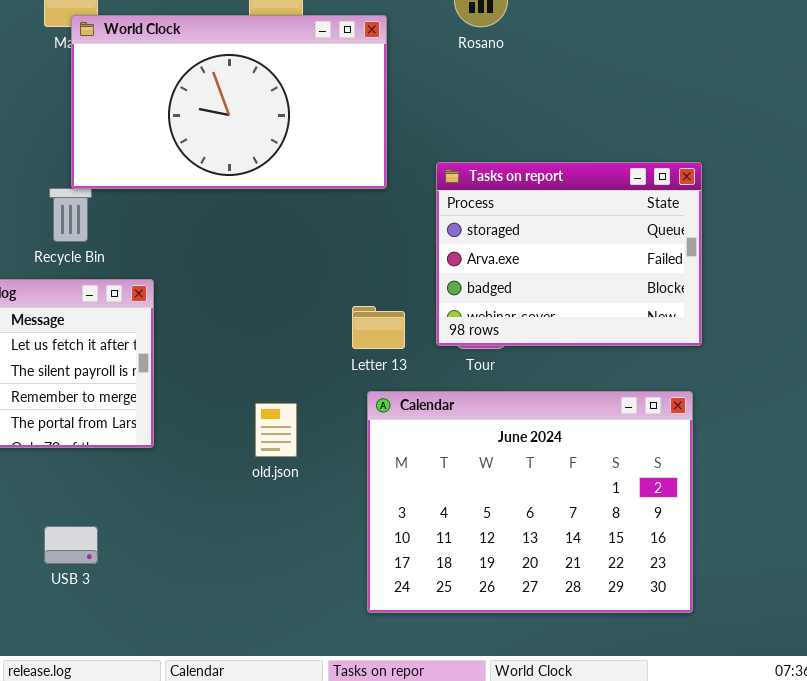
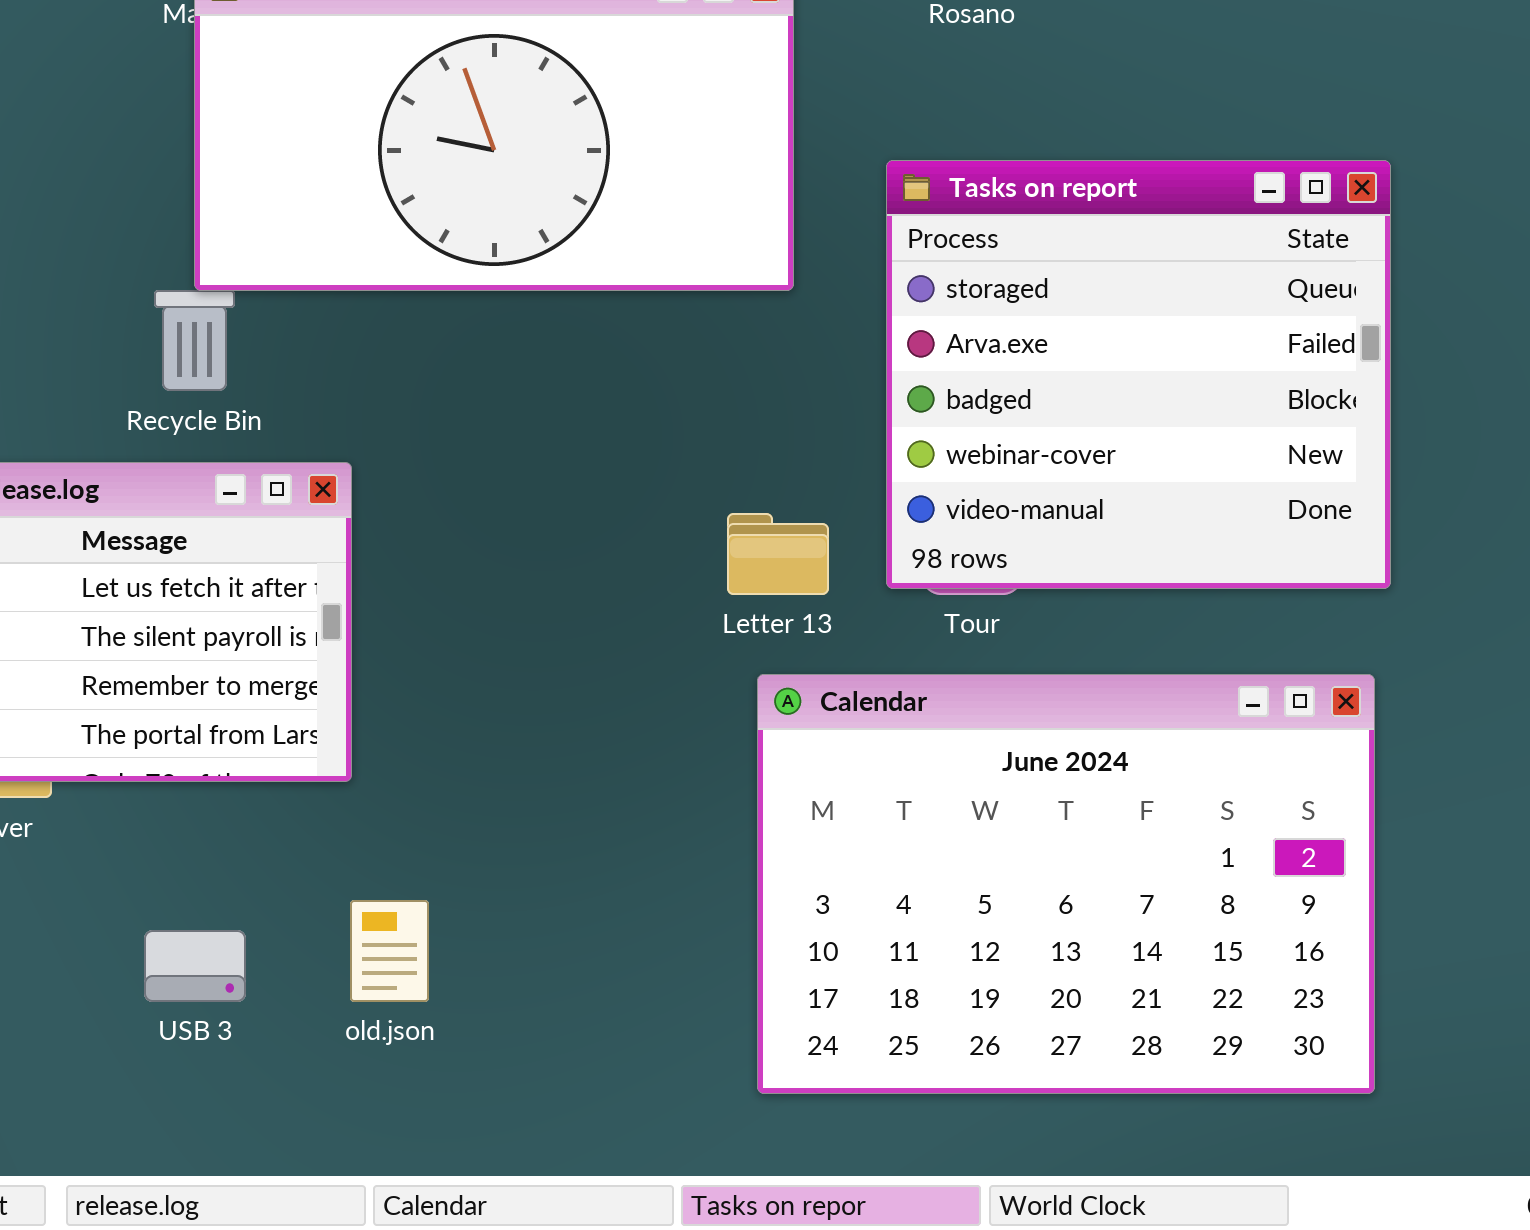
Tasks on report: [436,162,702,346] -> [886,160,1391,589], resized
old.json: [255,403,297,457] -> [350,900,429,1002], moved

